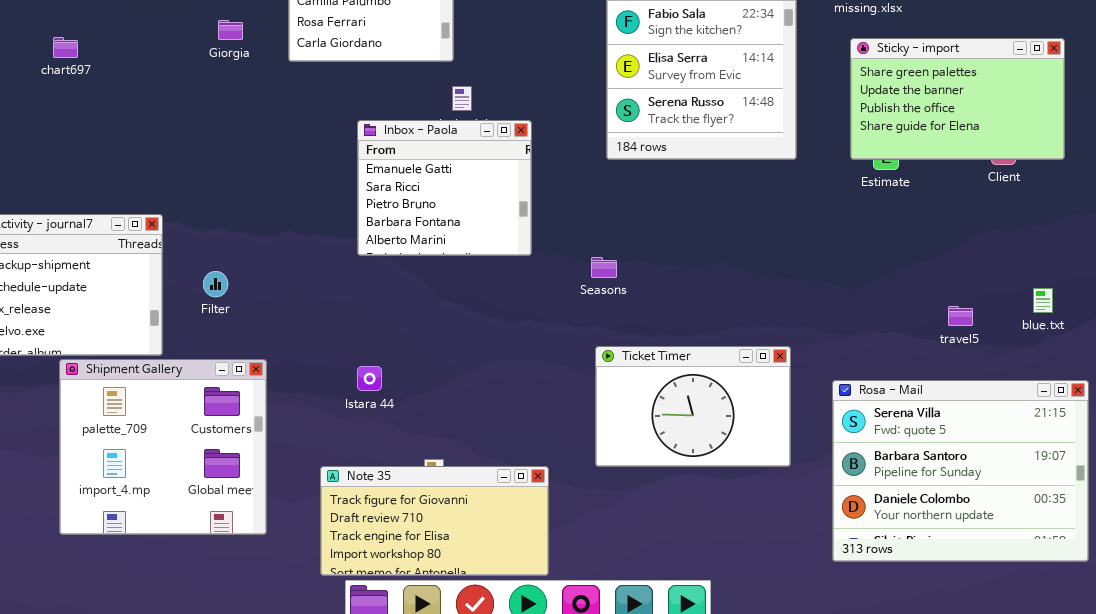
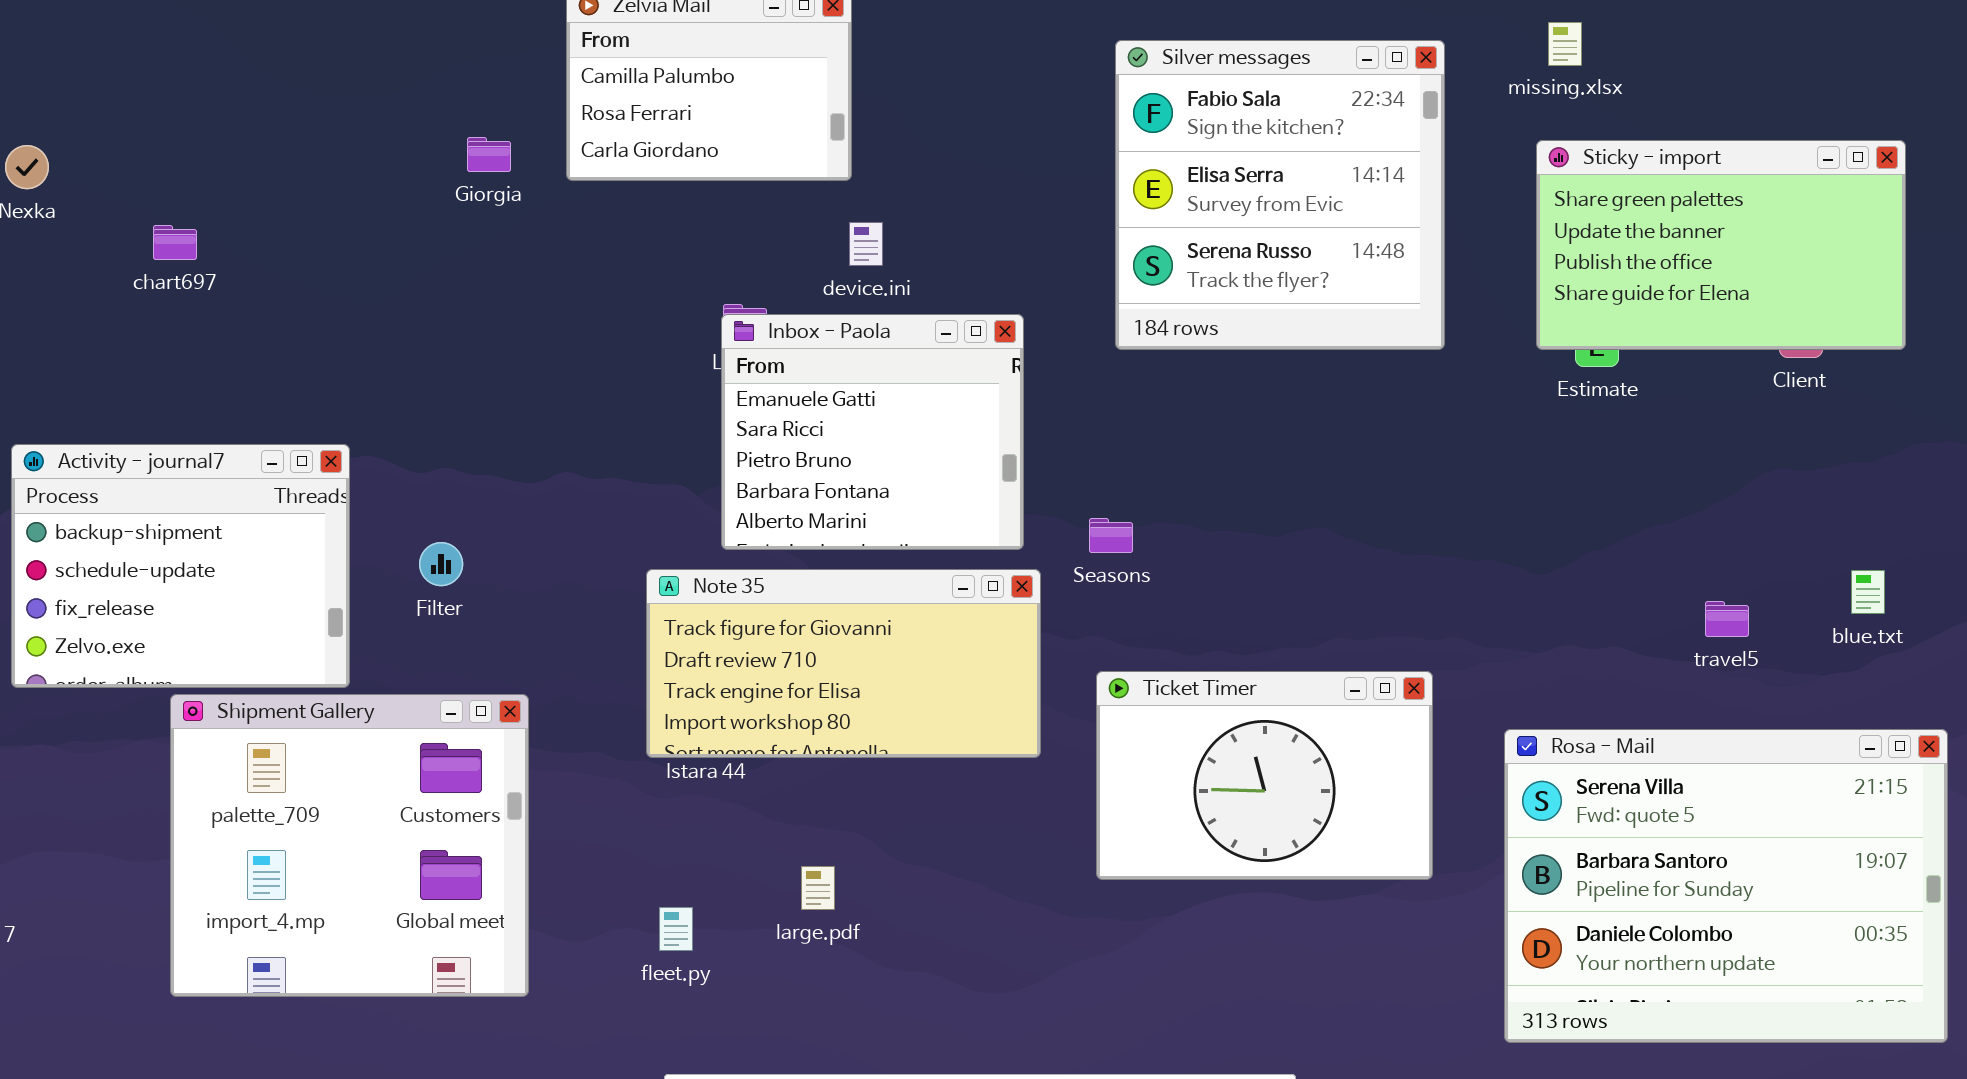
Giorgia: [218,20,243,40] -> [467,137,511,172], moved
chart697: [53,37,78,58] -> [153,225,197,260], moved
Inbox - Paola: [357,120,532,256] -> [721,314,1024,550], moved
Note 35: [320,466,549,576] -> [646,569,1041,758], moved

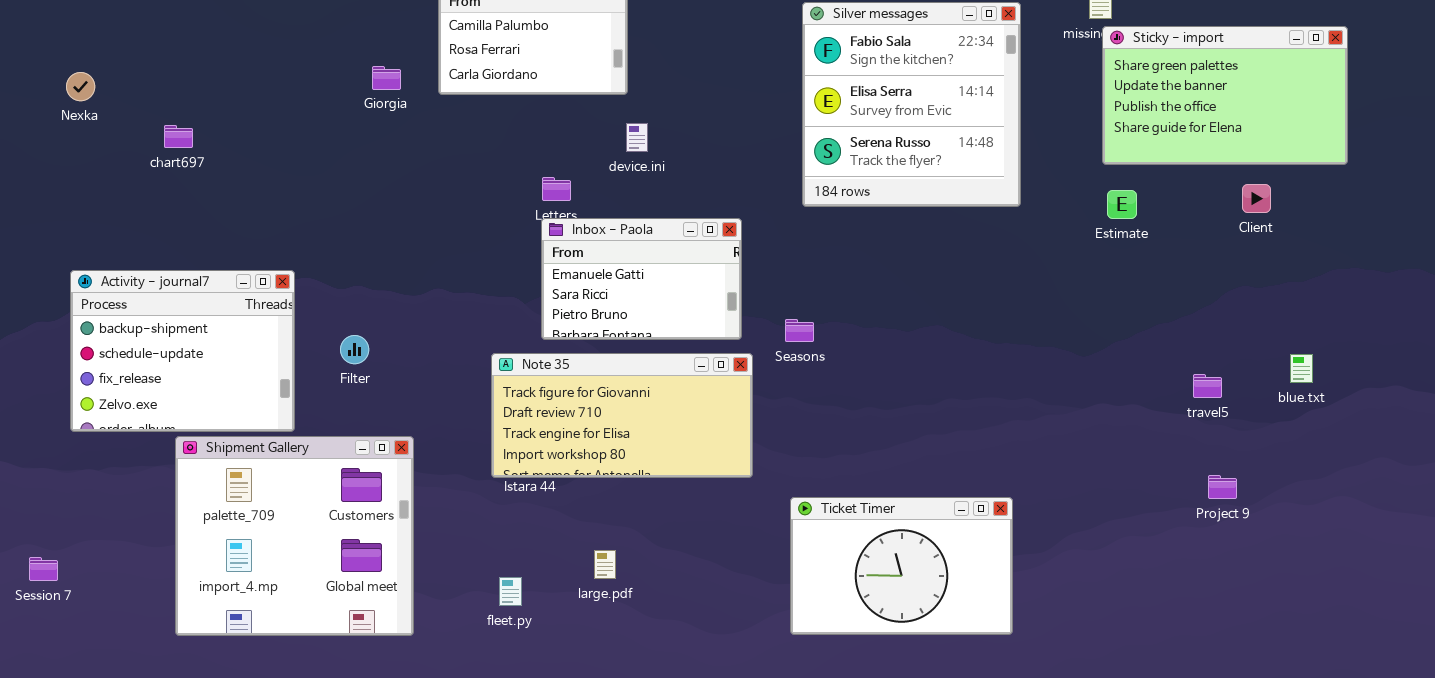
Sticky - import: [1536,140,1906,350] -> [1102,26,1348,165], moved
Inbox - Paola: [721,314,1024,550] -> [541,218,742,340], resized
Ticket Timer: [1096,671,1433,880] -> [790,497,1013,635], moved
Rosa - Mail: [1504,729,1948,1043] -> none, closed

